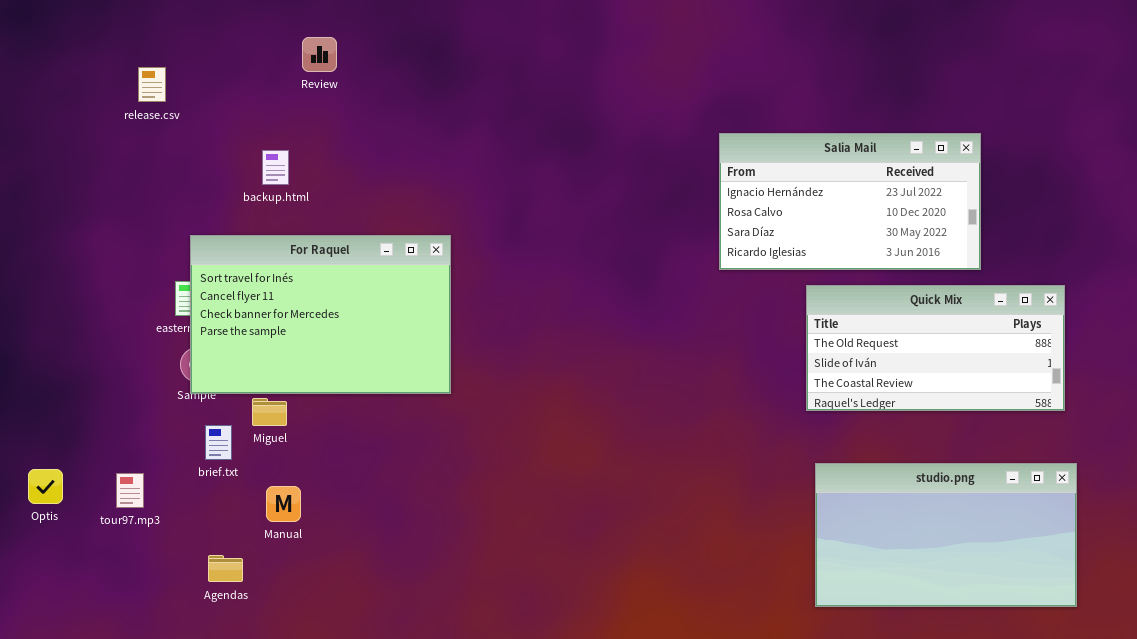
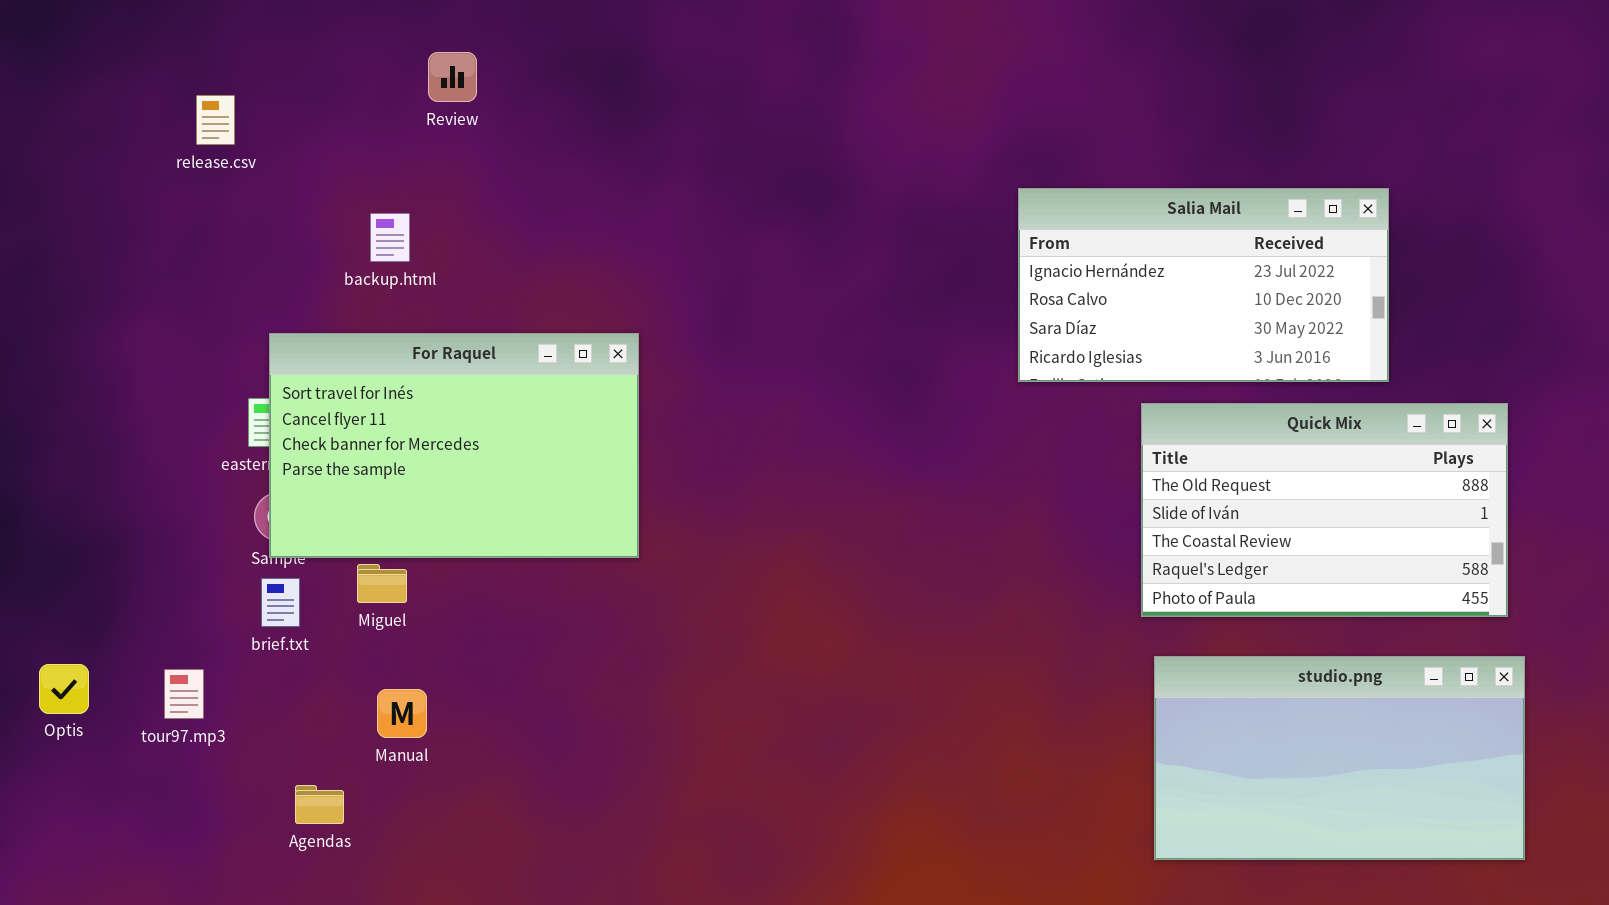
Quick Mix: [806,285,1065,411] -> [1141,403,1508,617], resized
brief.txt: [205,425,232,460] -> [261,578,300,627], moved

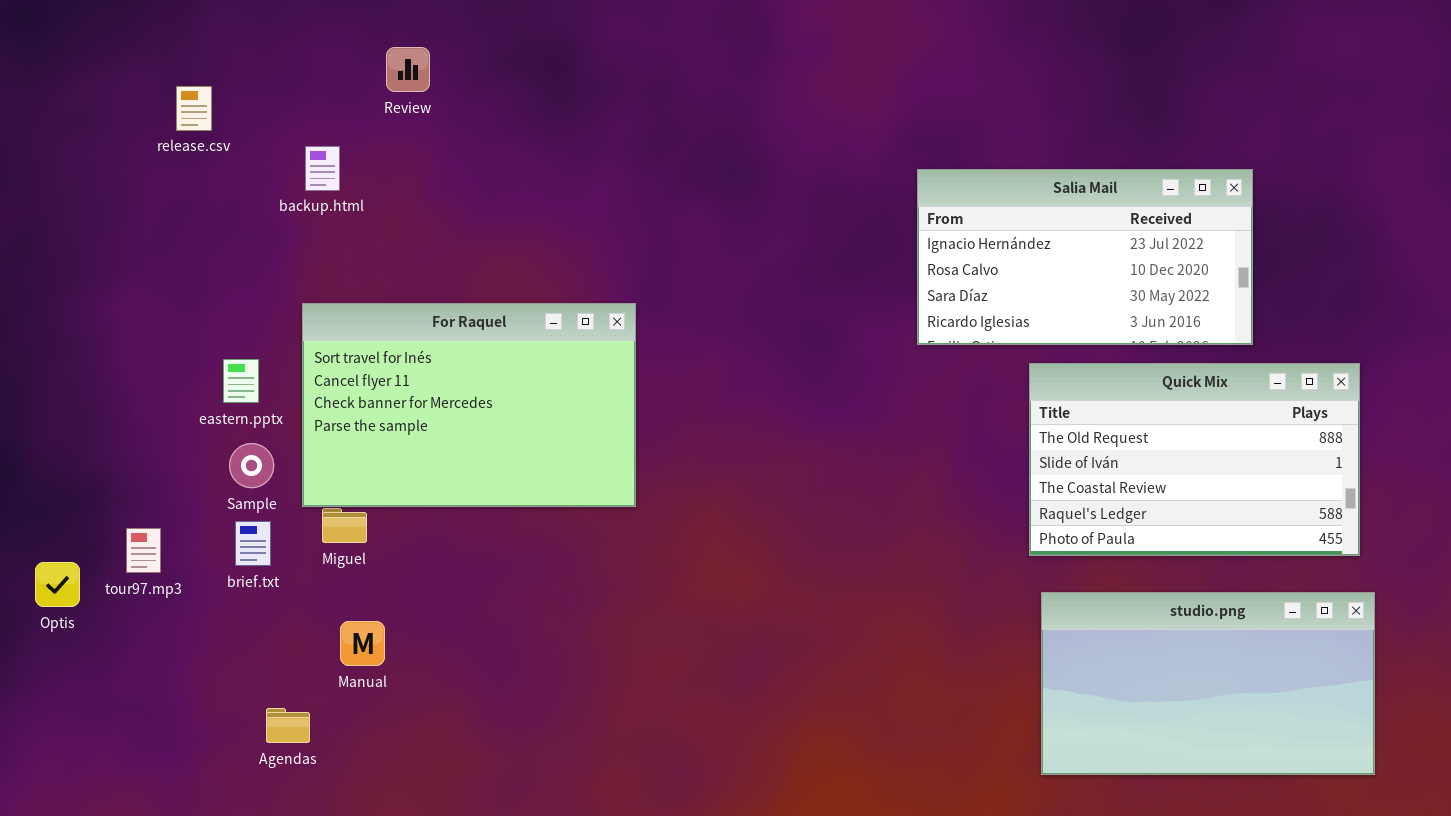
backup.html: [370,213,410,262] -> [305,146,340,191], moved
For Raquel: [269,333,639,558] -> [302,303,636,507], moved
Optis: [39,664,89,714] -> [35,562,80,607], moved
tour97.mp3: [164,669,204,719] -> [126,528,161,573], moved

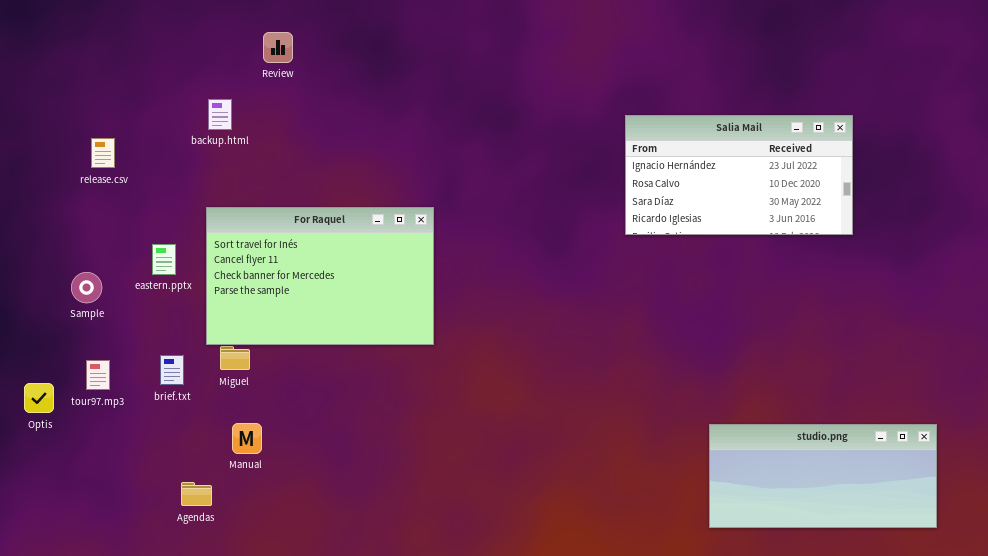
release.csv: [176,86,212,131] -> [91,138,115,168], moved
Quick Mix: [1029,363,1360,556] -> none, closed
Sample: [229,443,274,488] -> [71,272,102,303], moved
studio.png: [1041,592,1375,775] -> [709,424,937,528], resized

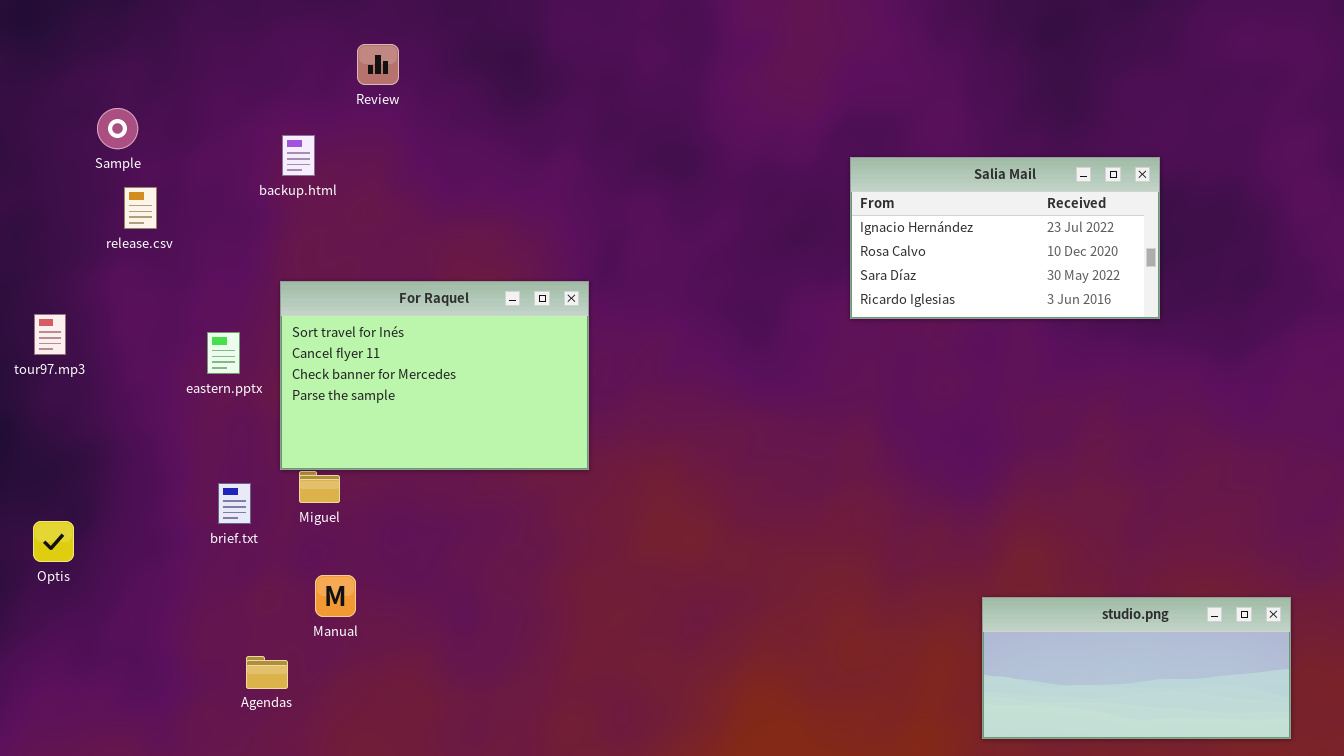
Sample: [71,272,102,303] -> [97,108,138,149], moved
tour97.mp3: [86,360,110,390] -> [34,314,66,355], moved
studio.png: [709,424,937,528] -> [982,597,1291,739], moved

